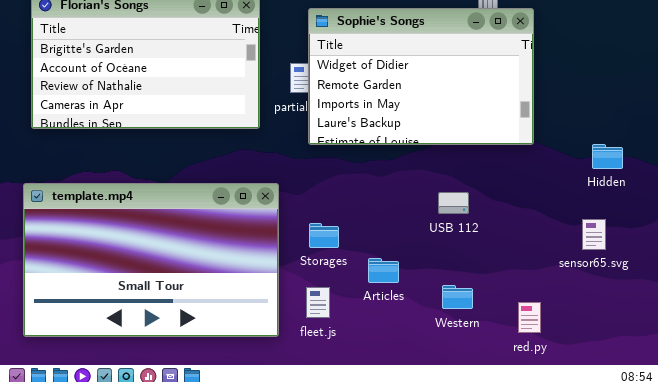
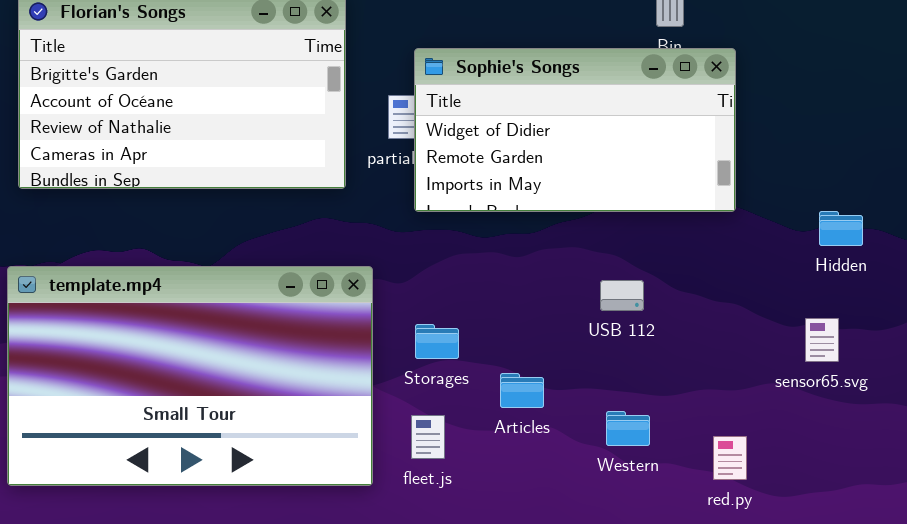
Sophie's Songs: [308,8,534,145] -> [414,48,736,212], resized

